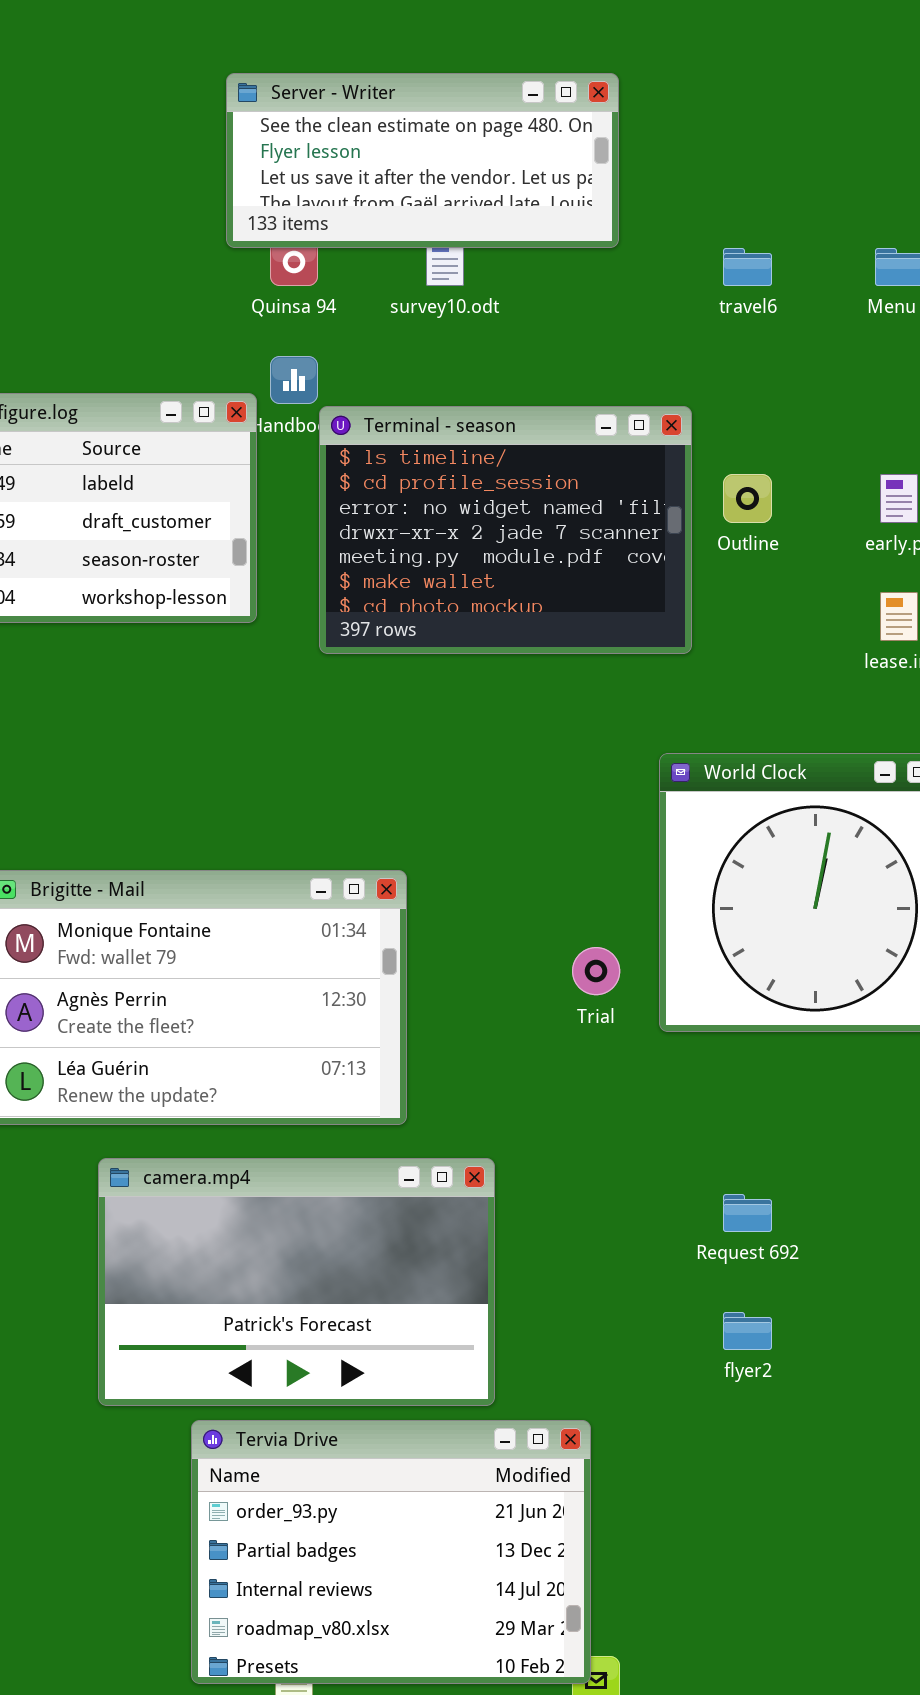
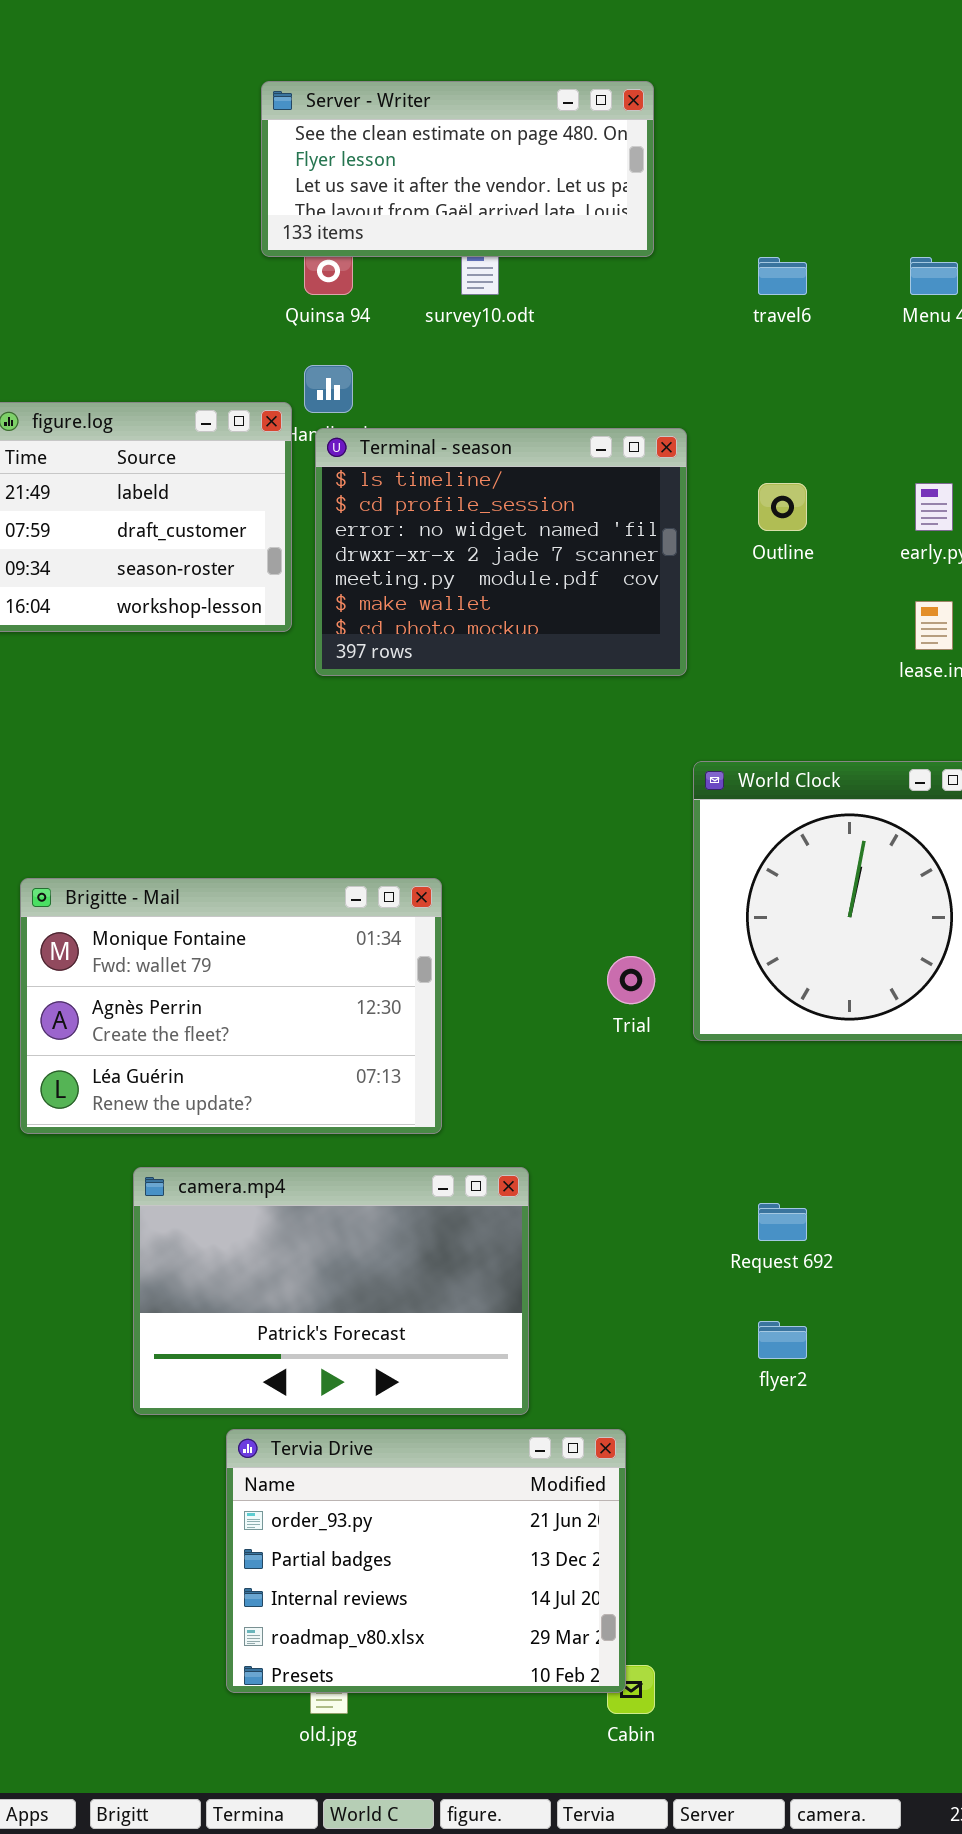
Terminal - season: [319,406,692,654] -> [315,428,687,676], moved

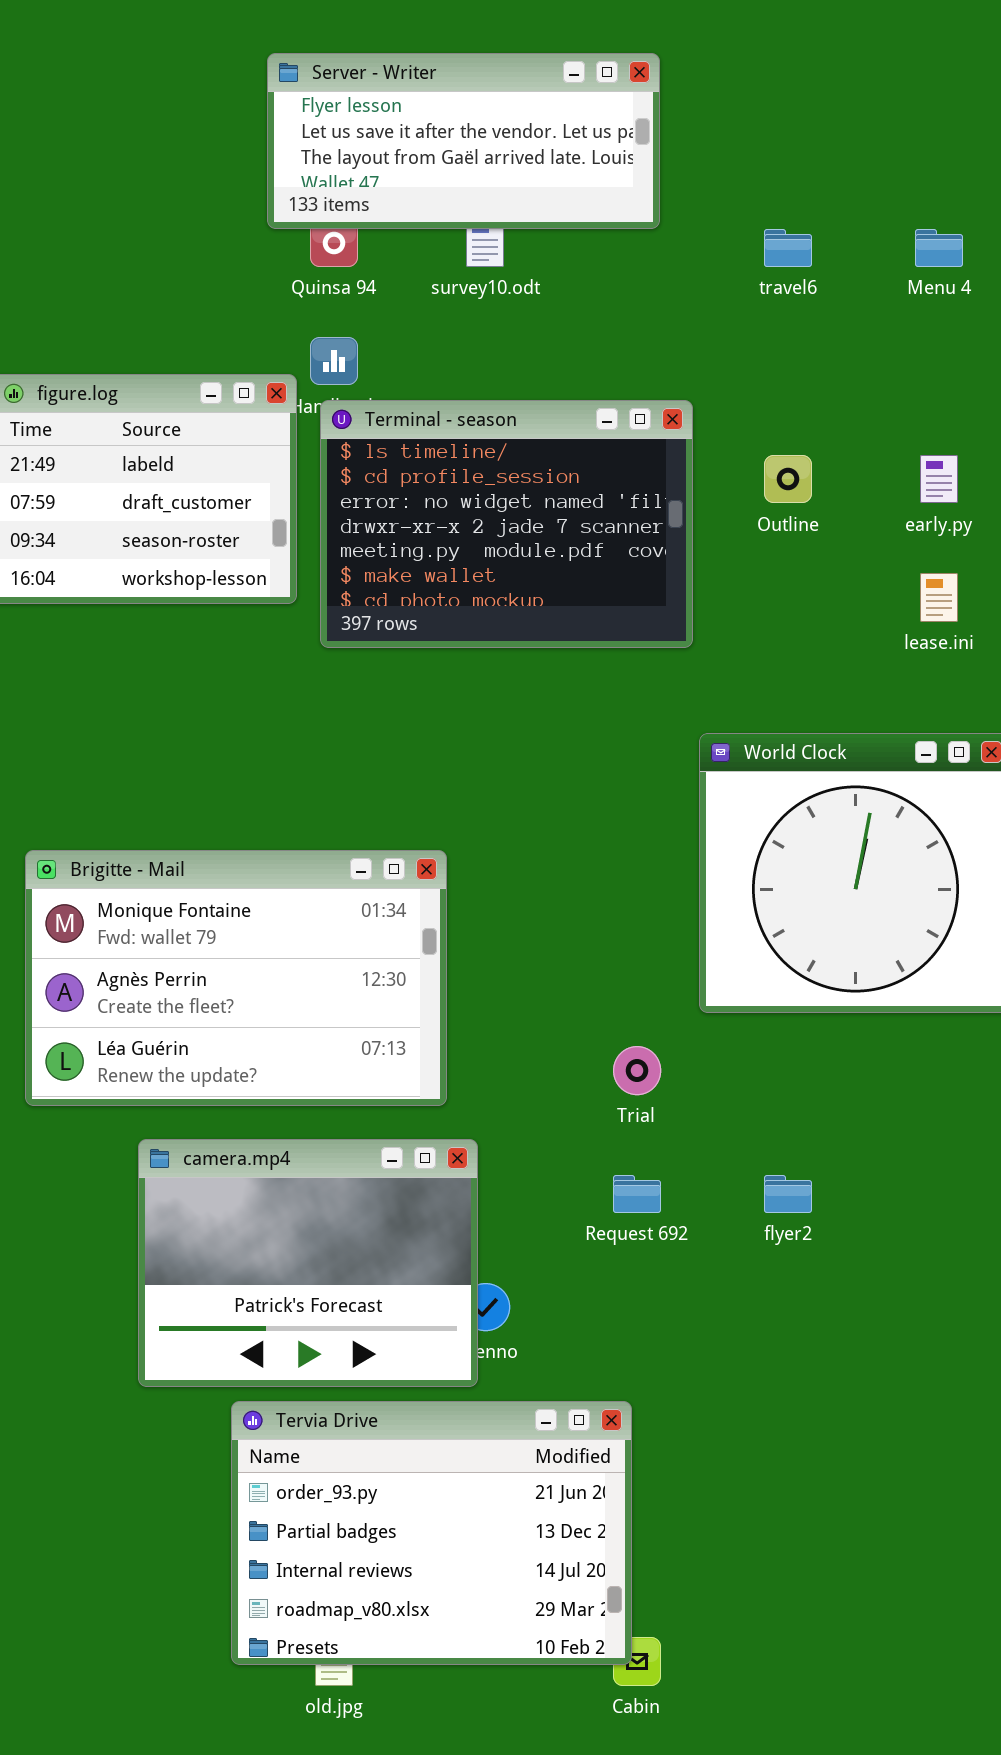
Server - Writer: [261,81,654,257] -> [267,53,660,229], scrolled down 1 row
Trial: [607,956,655,1004] -> [613,1046,661,1095], moved
camera.mp4: [133,1167,529,1415] -> [138,1139,478,1387], resized
Request 692: [758,1203,807,1241] -> [613,1175,661,1213], moved
flyer2: [758,1321,807,1359] -> [764,1175,812,1213], moved

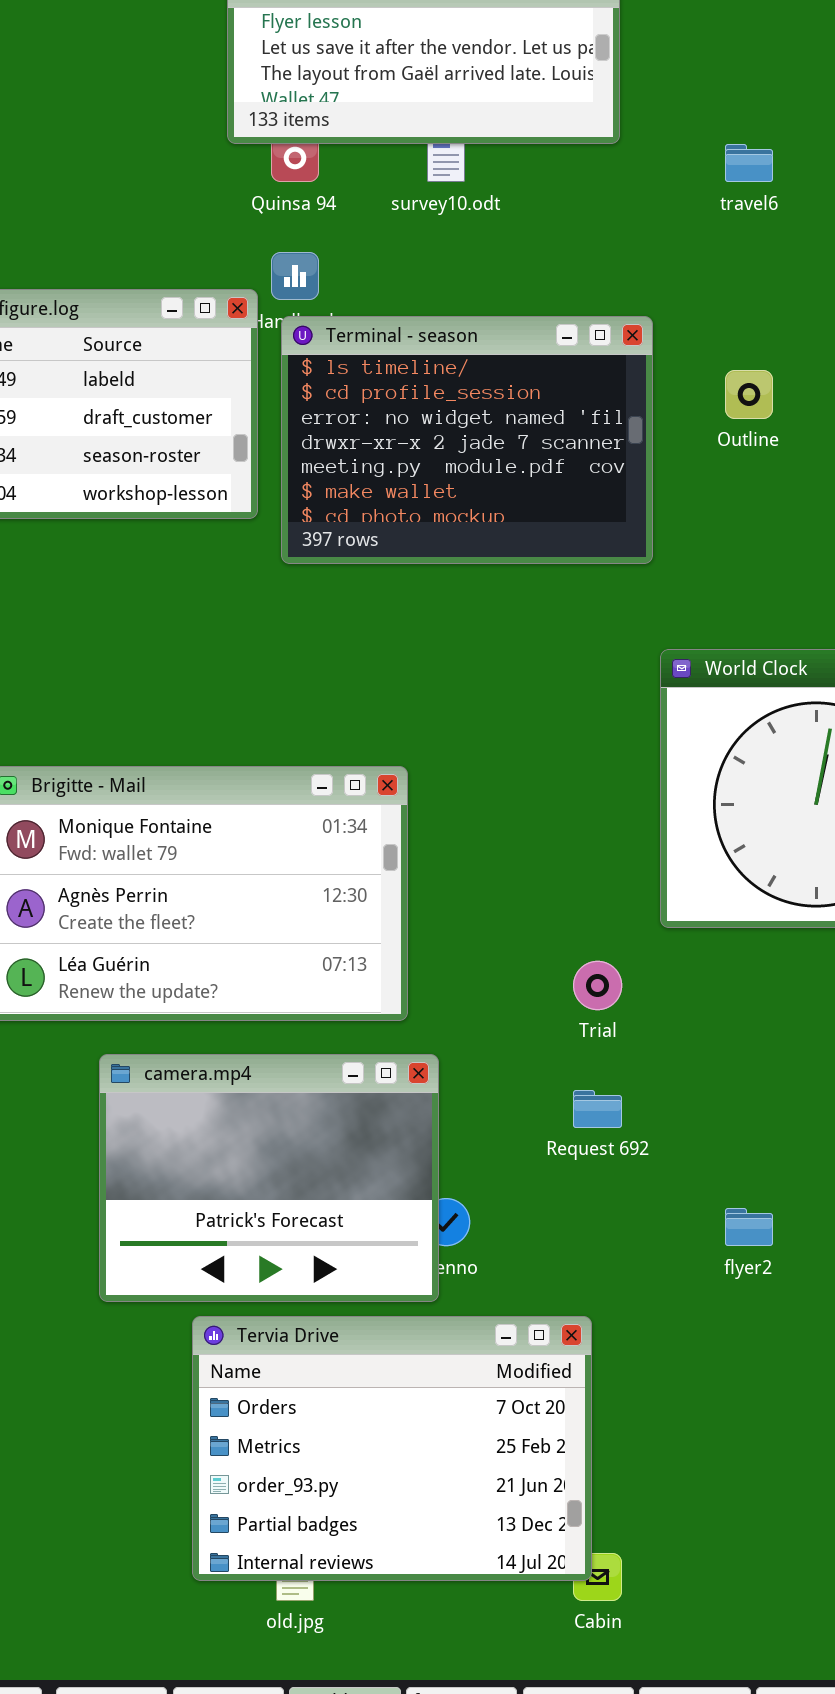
flyer2: [764,1175,812,1213] -> [725,1208,773,1246], moved
Tervia Drive: [231,1401,632,1665] -> [192,1316,592,1581], scrolled up 2 rows

